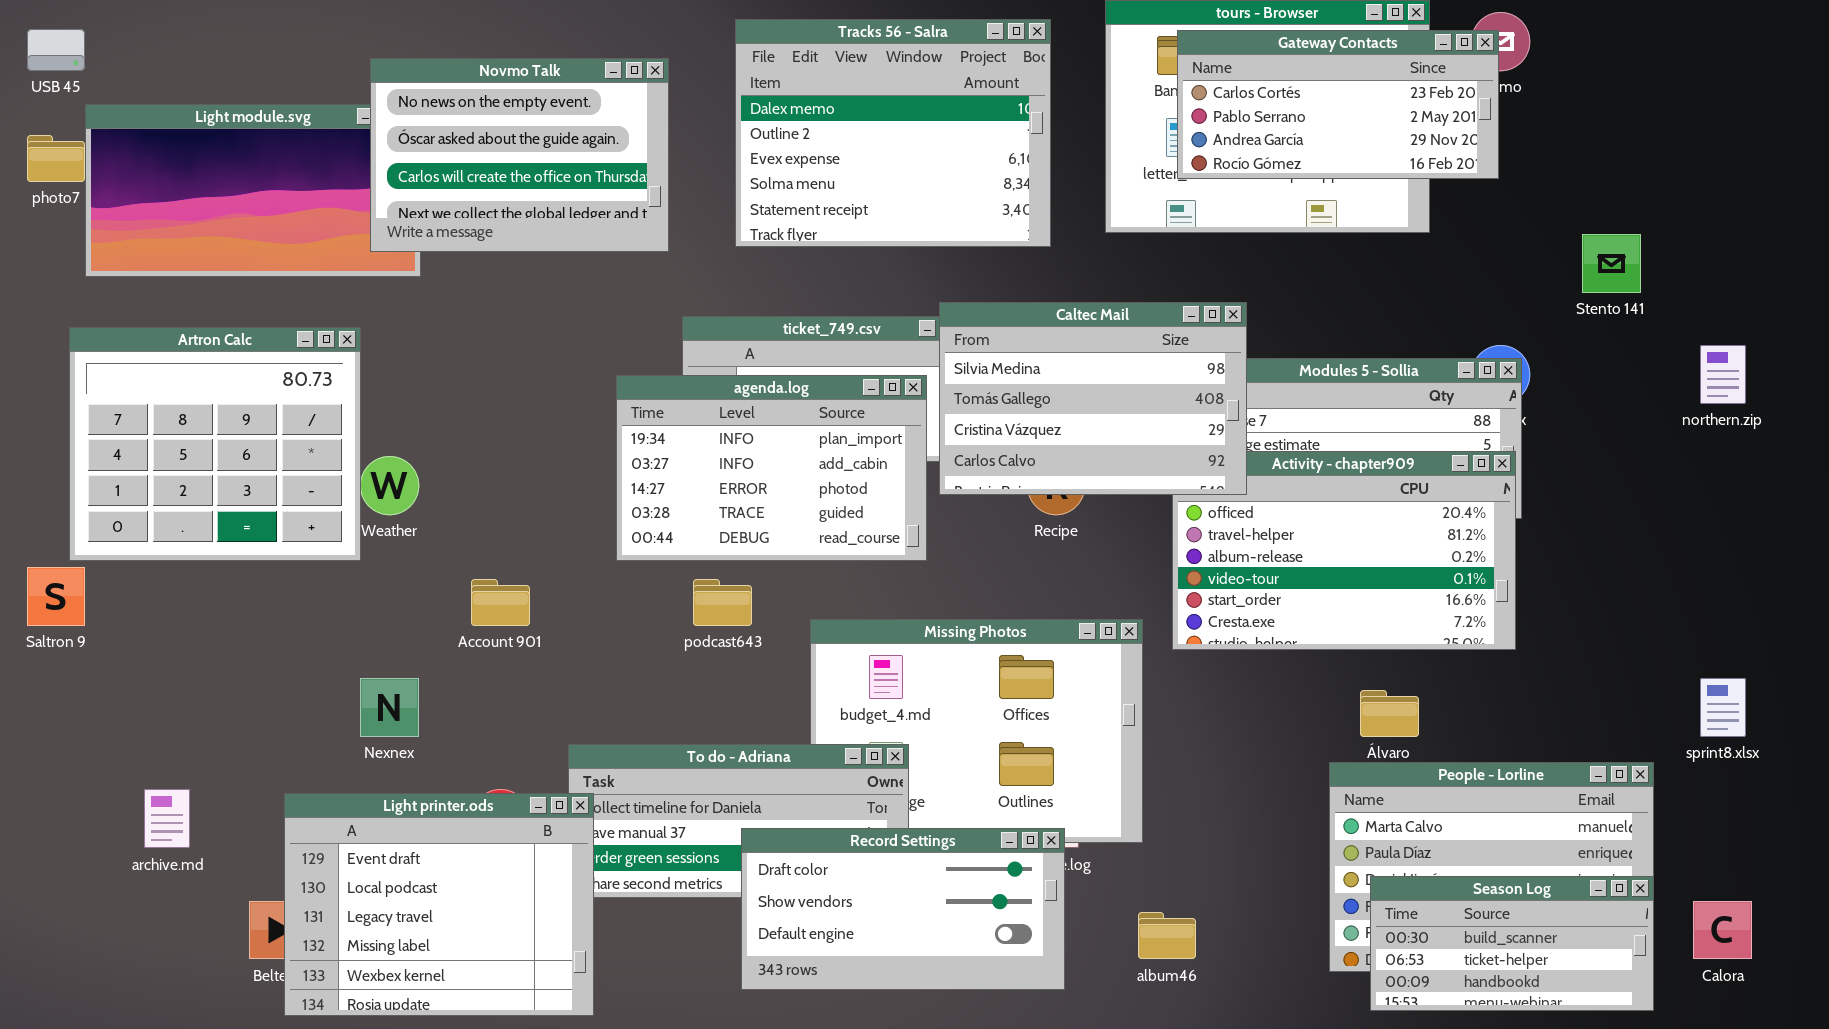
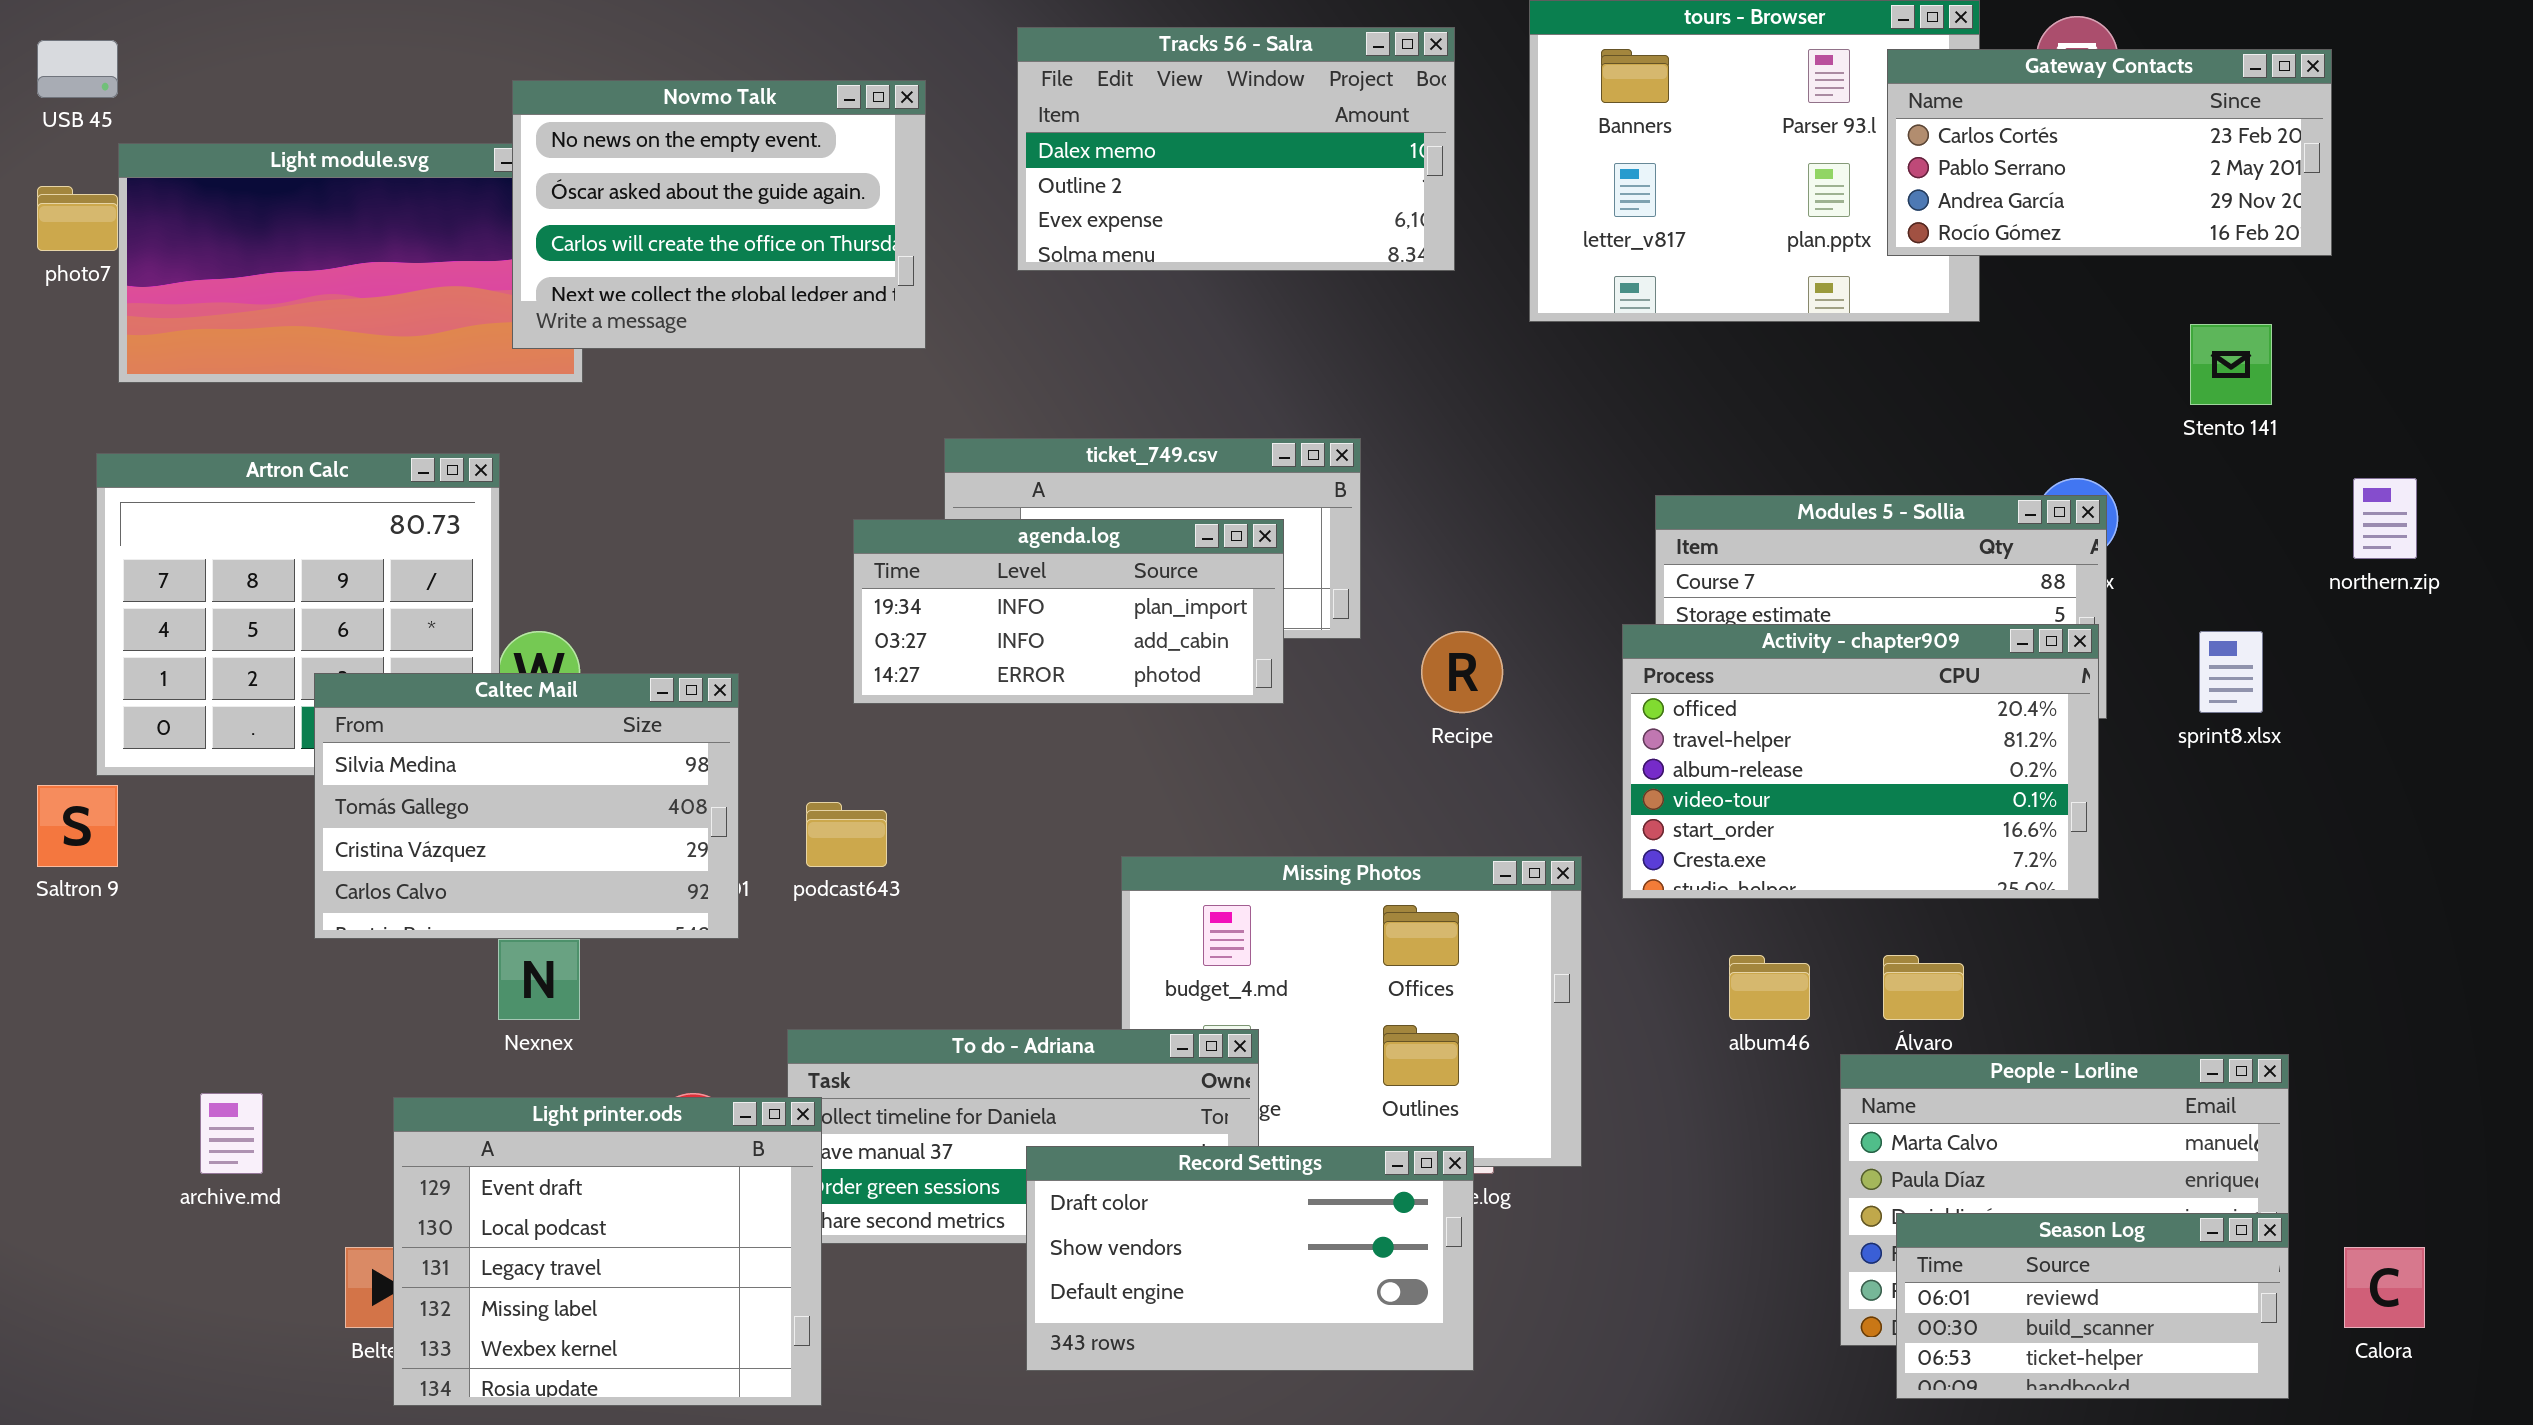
Tracks 56 - Salra: [735,19,1051,247] -> [1017,27,1455,271], resized
Gateway Contacts: [1177,30,1499,179] -> [1887,49,2332,256], moved
Caltec Mail: [939,302,1247,495] -> [314,673,739,939], moved
agenda.log: [616,375,927,561] -> [853,519,1284,704], resized
podcast643: [693,579,752,626] -> [806,802,887,867], moved
sprint8.xlsx: [1700,678,1746,737] -> [2199,631,2263,713], moved
Season Log: [1370,876,1654,1011] -> [1896,1213,2289,1399], scrolled up 1 row
album46: [1138,912,1196,959] -> [1729,955,1810,1020], moved

